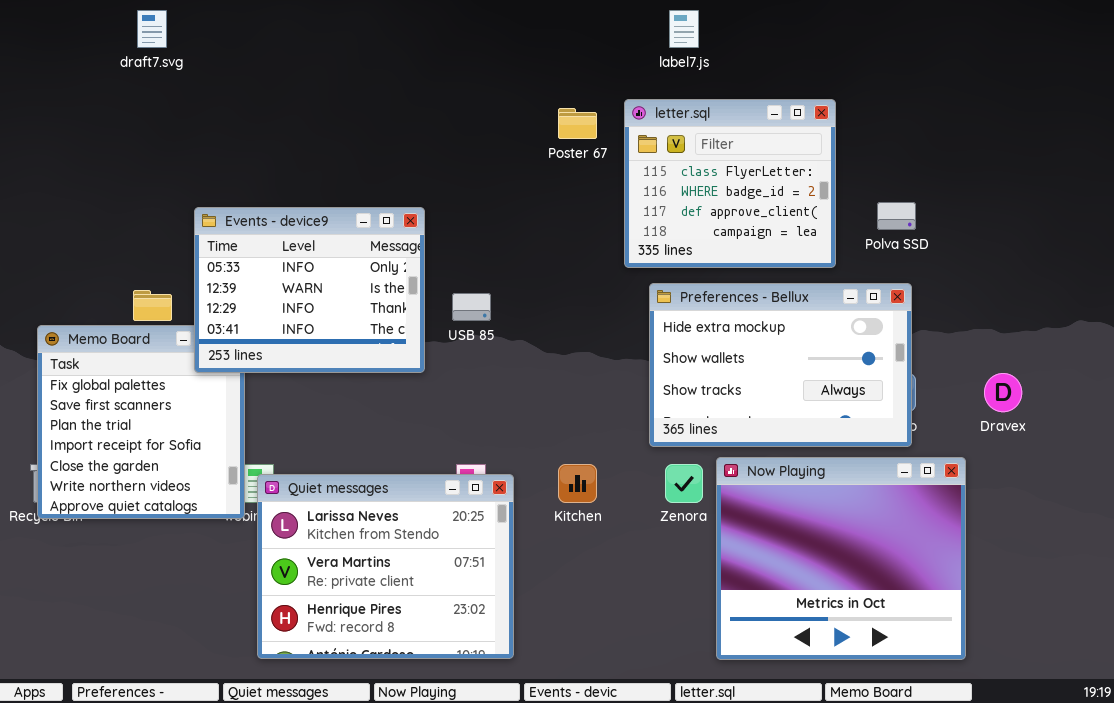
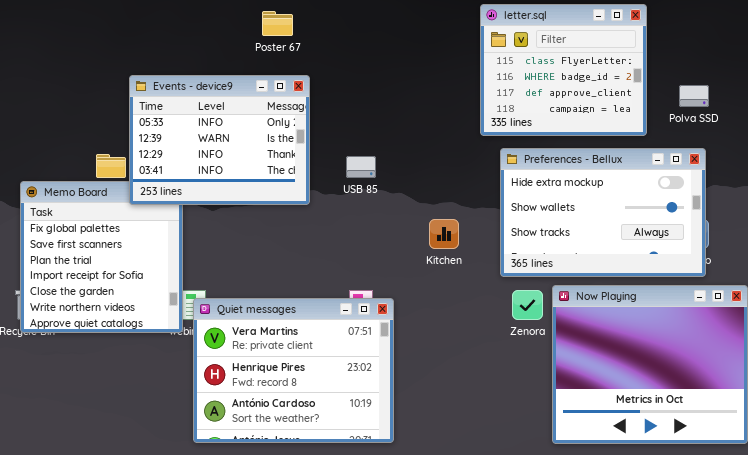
Poster 67: [558,108,597,139] -> [262,11,293,36], moved
Events - device9: [194,207,425,373] -> [129,75,310,205], moved
Kitchen: [558,464,597,503] -> [429,219,459,249], moved
Quiet messages: [257,474,514,659] -> [193,298,394,443], scrolled down 1 row

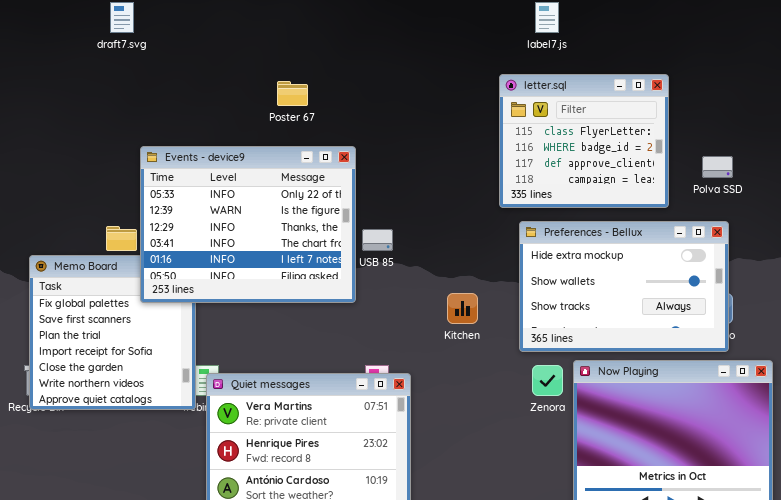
Events - device9: [129,75,310,205] -> [140,146,356,303], resized

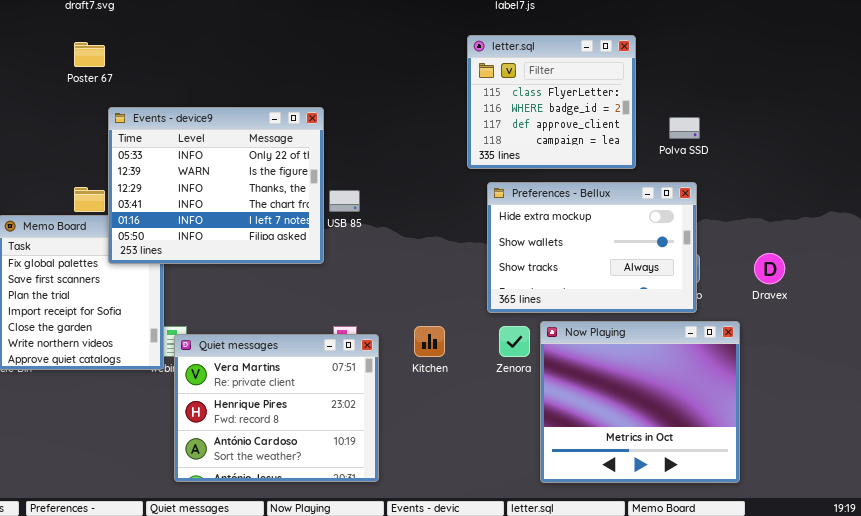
Poster 67: [277,81,308,106] -> [74,42,105,67], moved
Kitchen: [447,293,478,324] -> [414,326,445,357], moved

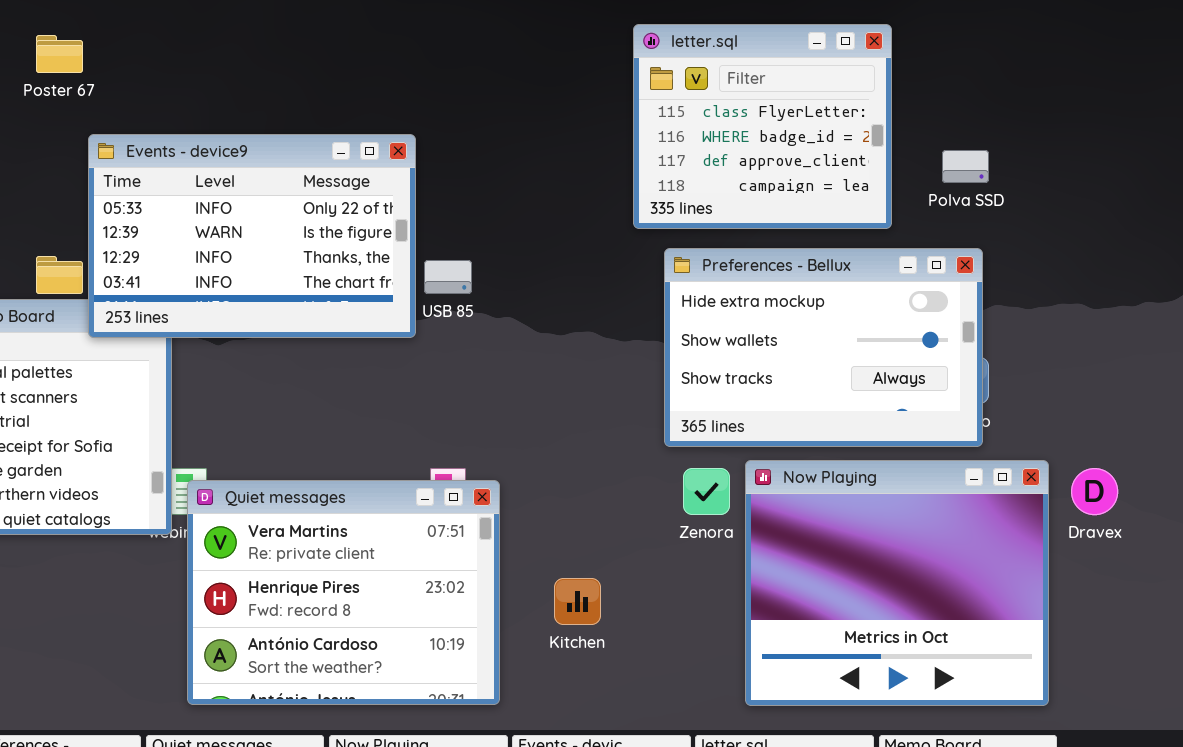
Events - device9: [108,107,324,264] -> [88,134,416,338], resized
Dravex: [754,253,785,284] -> [1071,468,1118,515], moved
Kitchen: [414,326,445,357] -> [554,578,601,625], moved

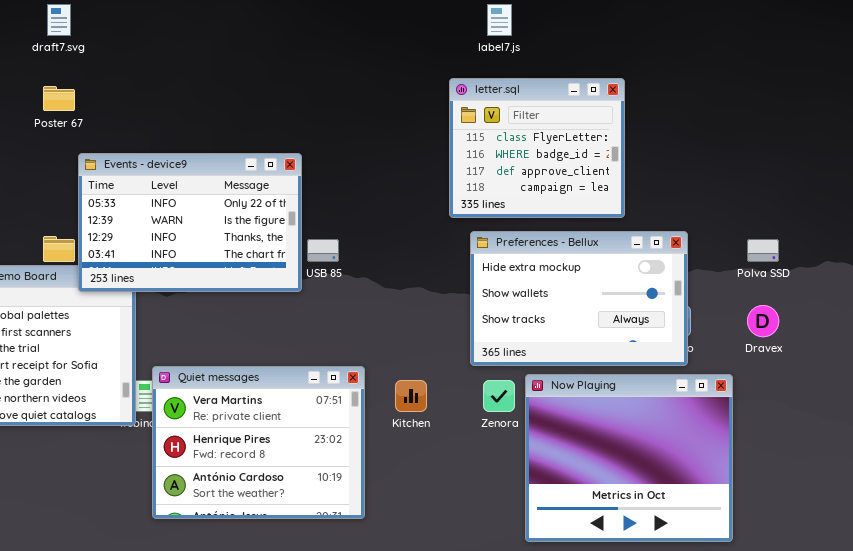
Polva SSD: [942,150,989,183] -> [747,239,779,262], moved
Dravex: [1071,468,1118,515] -> [747,305,779,337], moved
Quiet messages: [187,480,500,705] -> [152,366,365,519], moved
Kitchen: [554,578,601,625] -> [395,380,427,412], moved

